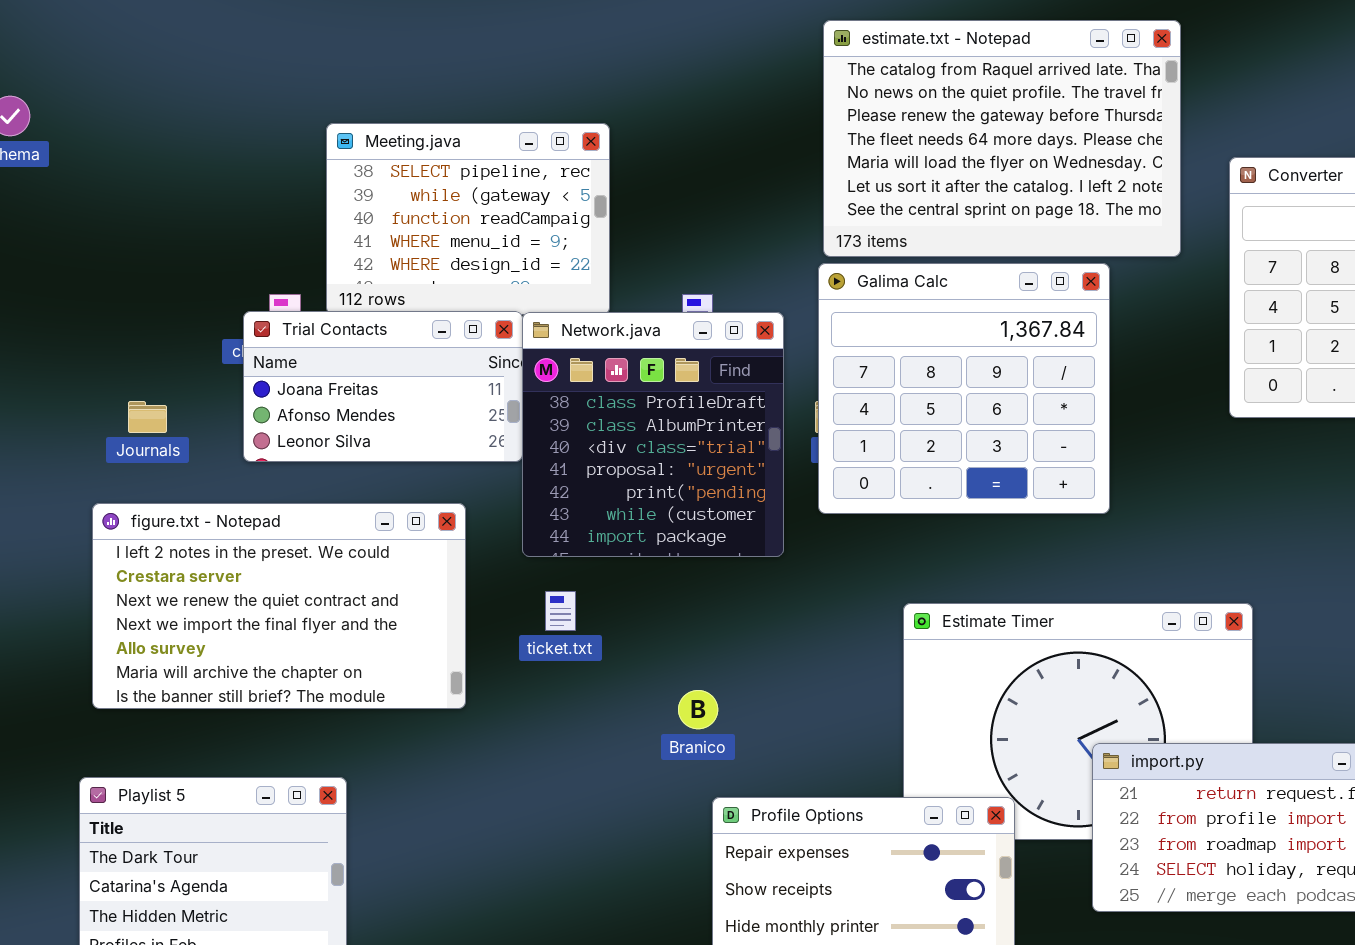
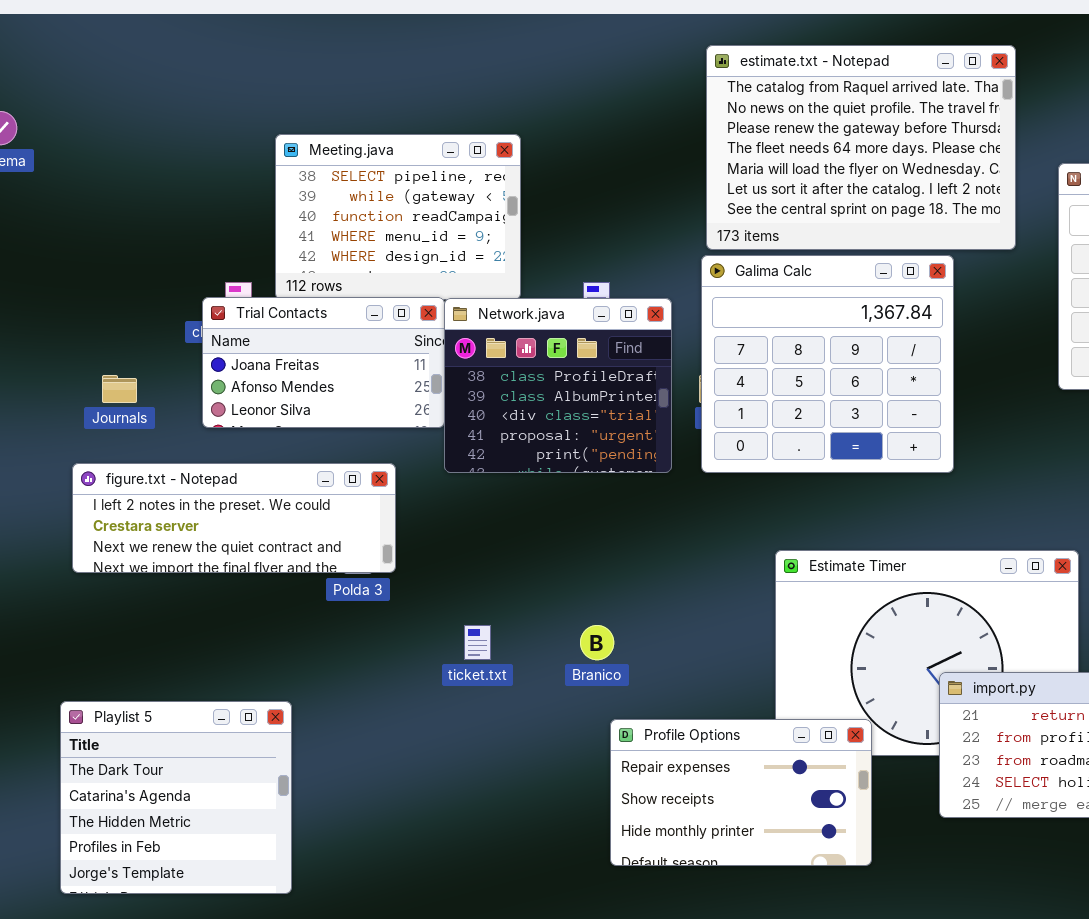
Network.java: [522,312,784,557] -> [444,298,672,473], resized
figure.txt - Notepad: [92,503,466,709] -> [72,463,396,573], resized
ticket.txt: [545,591,576,631] -> [464,625,491,660], moved

